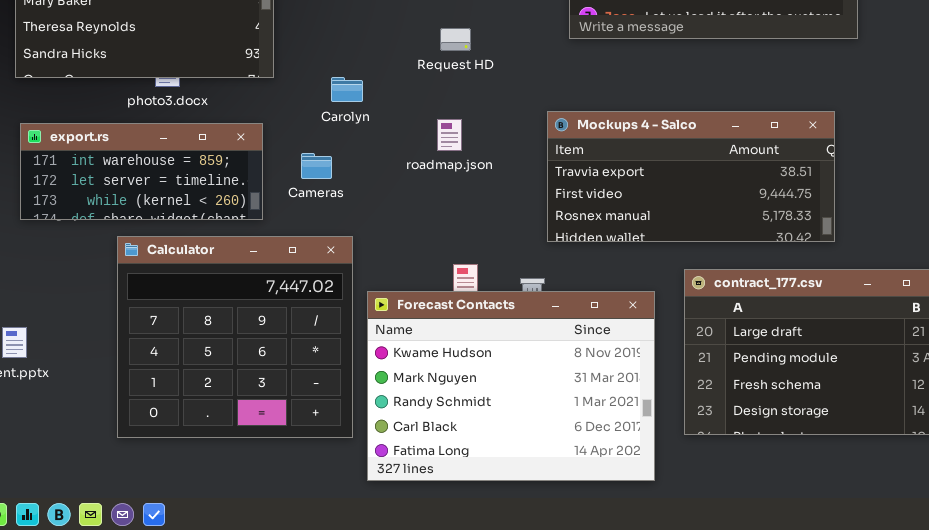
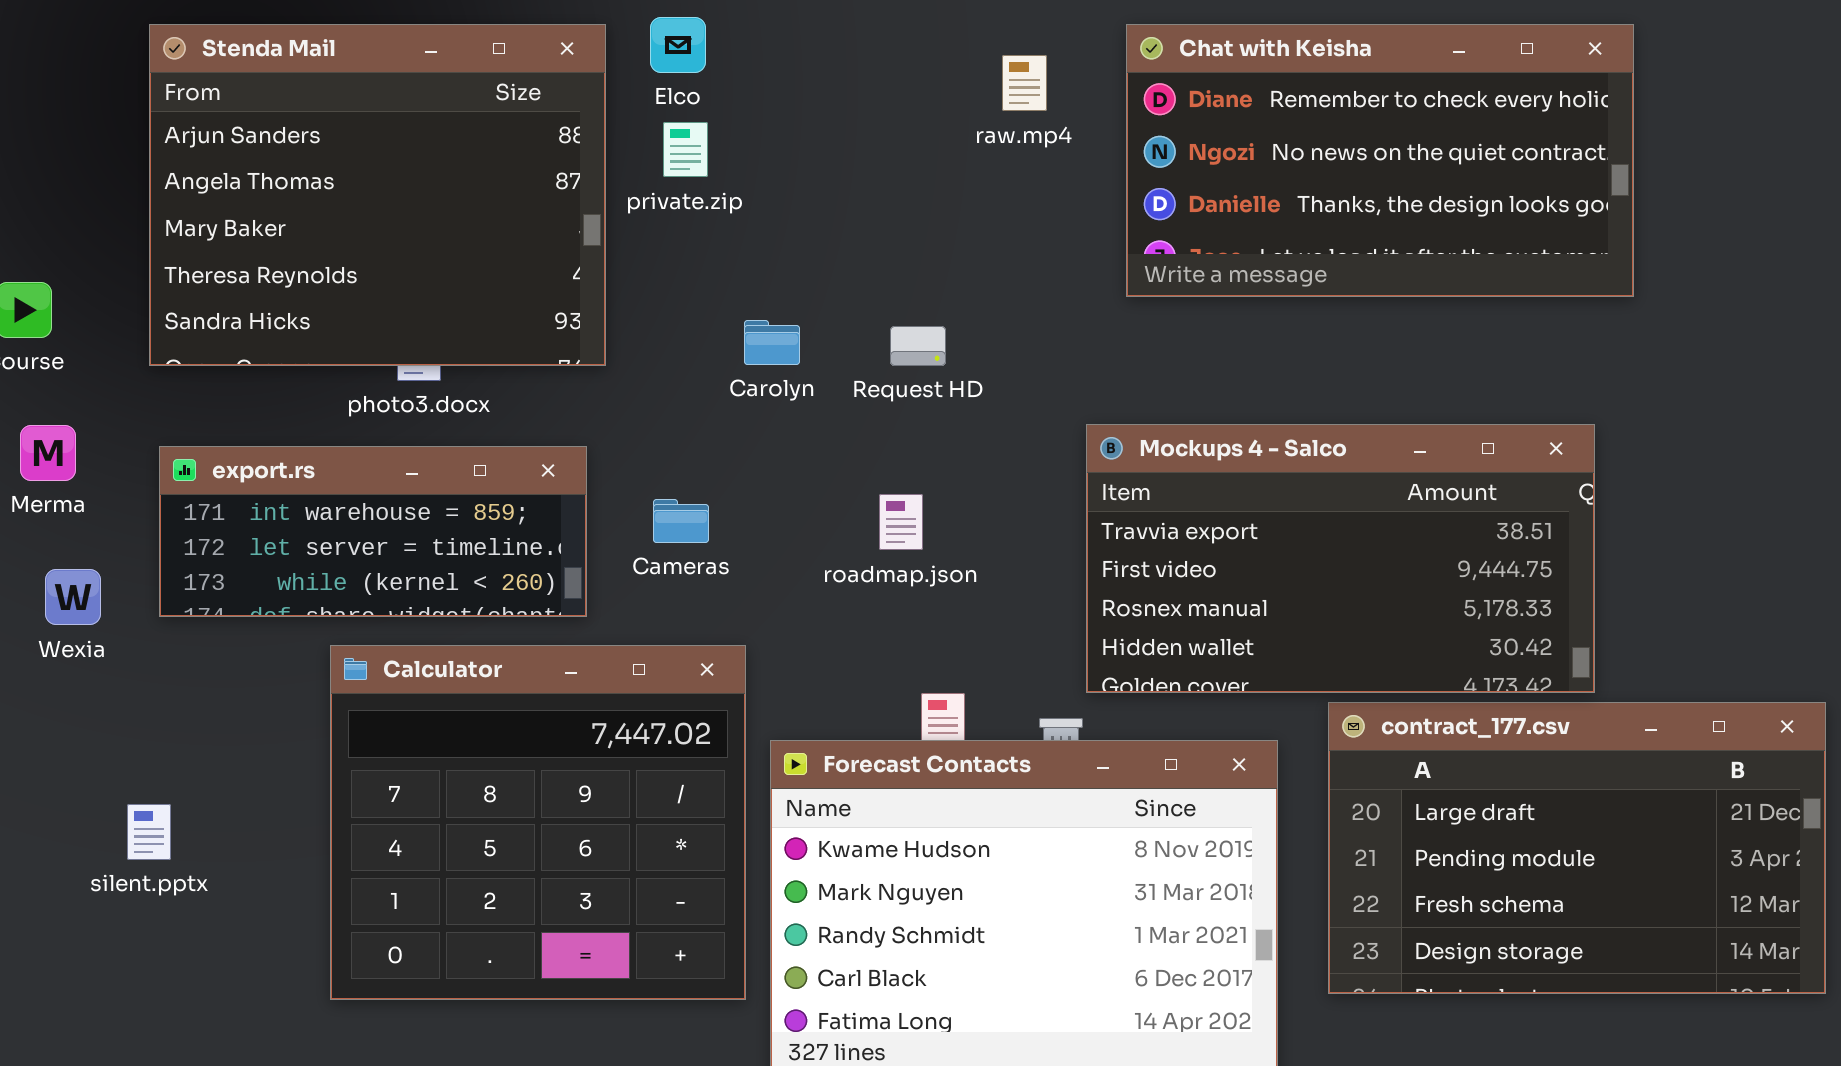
Request HD: [440,28,471,51] -> [890,326,946,366], moved
Carolyn: [331,77,363,102] -> [744,320,800,365], moved
Mockups 4 - Salco: [547,111,835,242] -> [1086,424,1595,693], resized
roadmap.json: [437,119,462,151] -> [879,494,923,550], moved

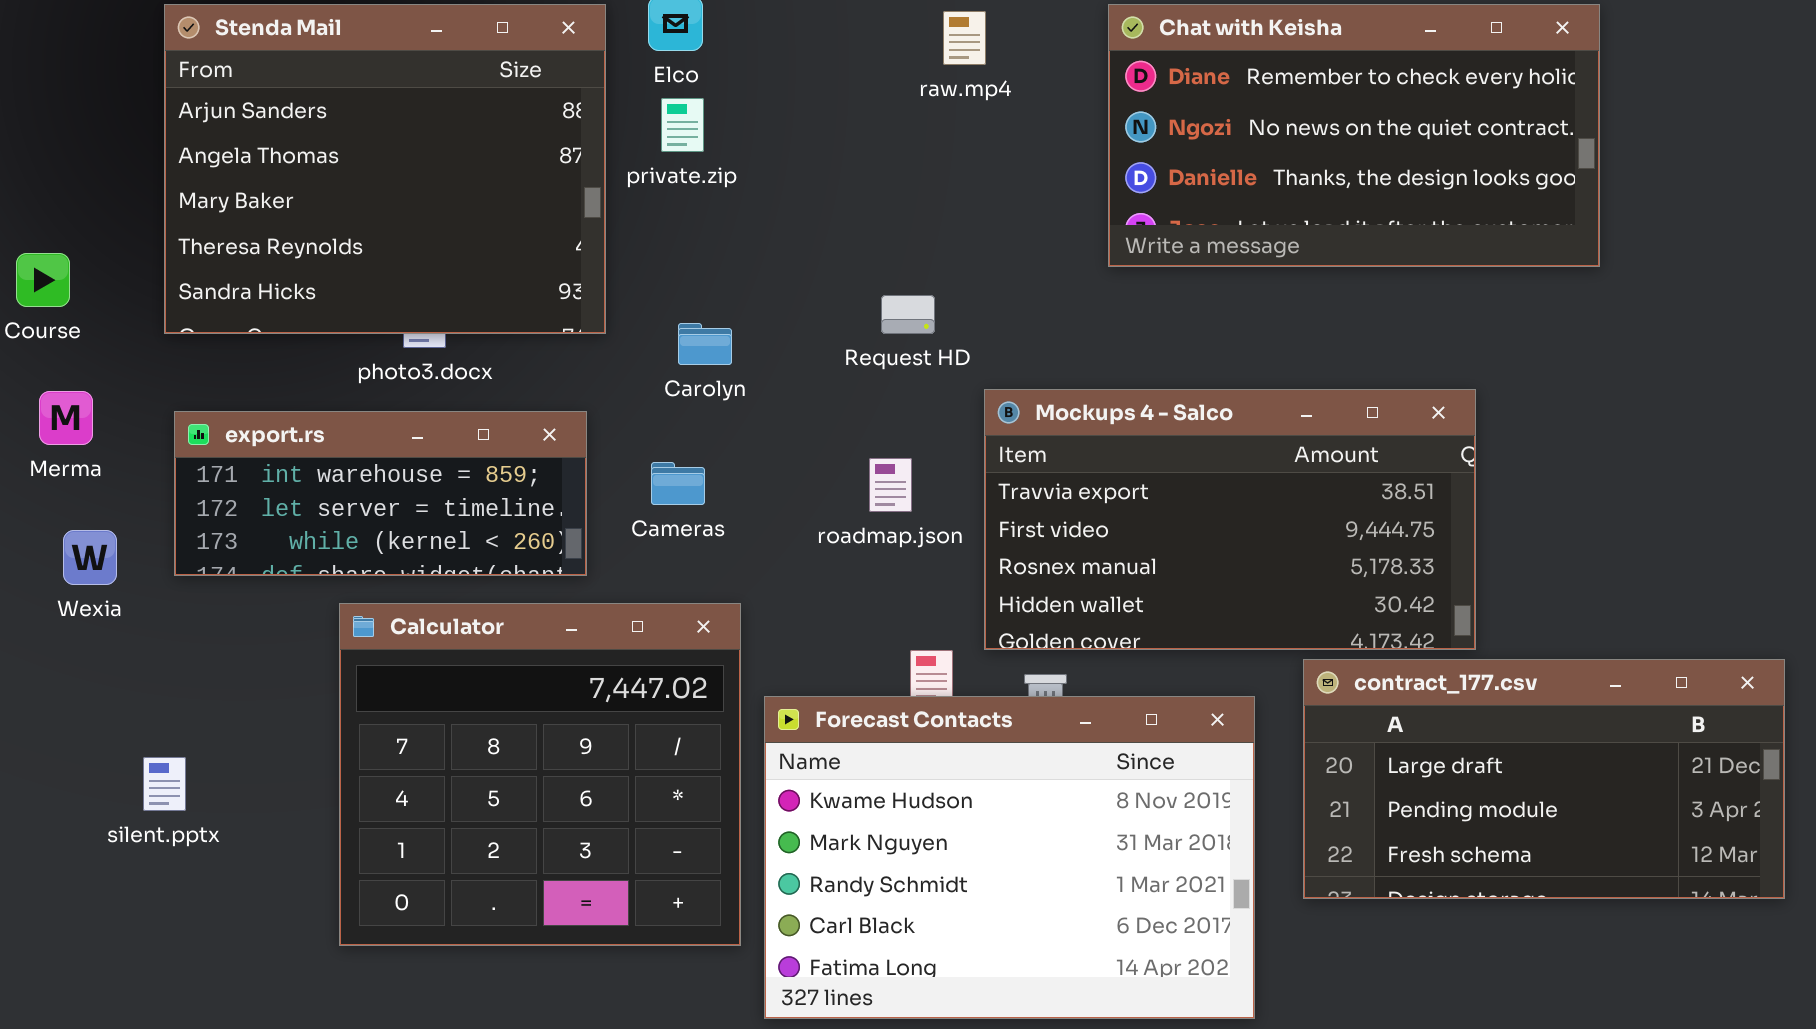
raw.mp4: [1002,55,1047,111] -> [943,11,986,65], moved
Carolyn: [744,320,800,365] -> [678,323,732,365], moved
Mockups 4 - Salco: [1086,424,1595,693] -> [984,389,1476,650], moved
contract_177.csv: [1328,702,1826,994] -> [1303,659,1785,899], resized

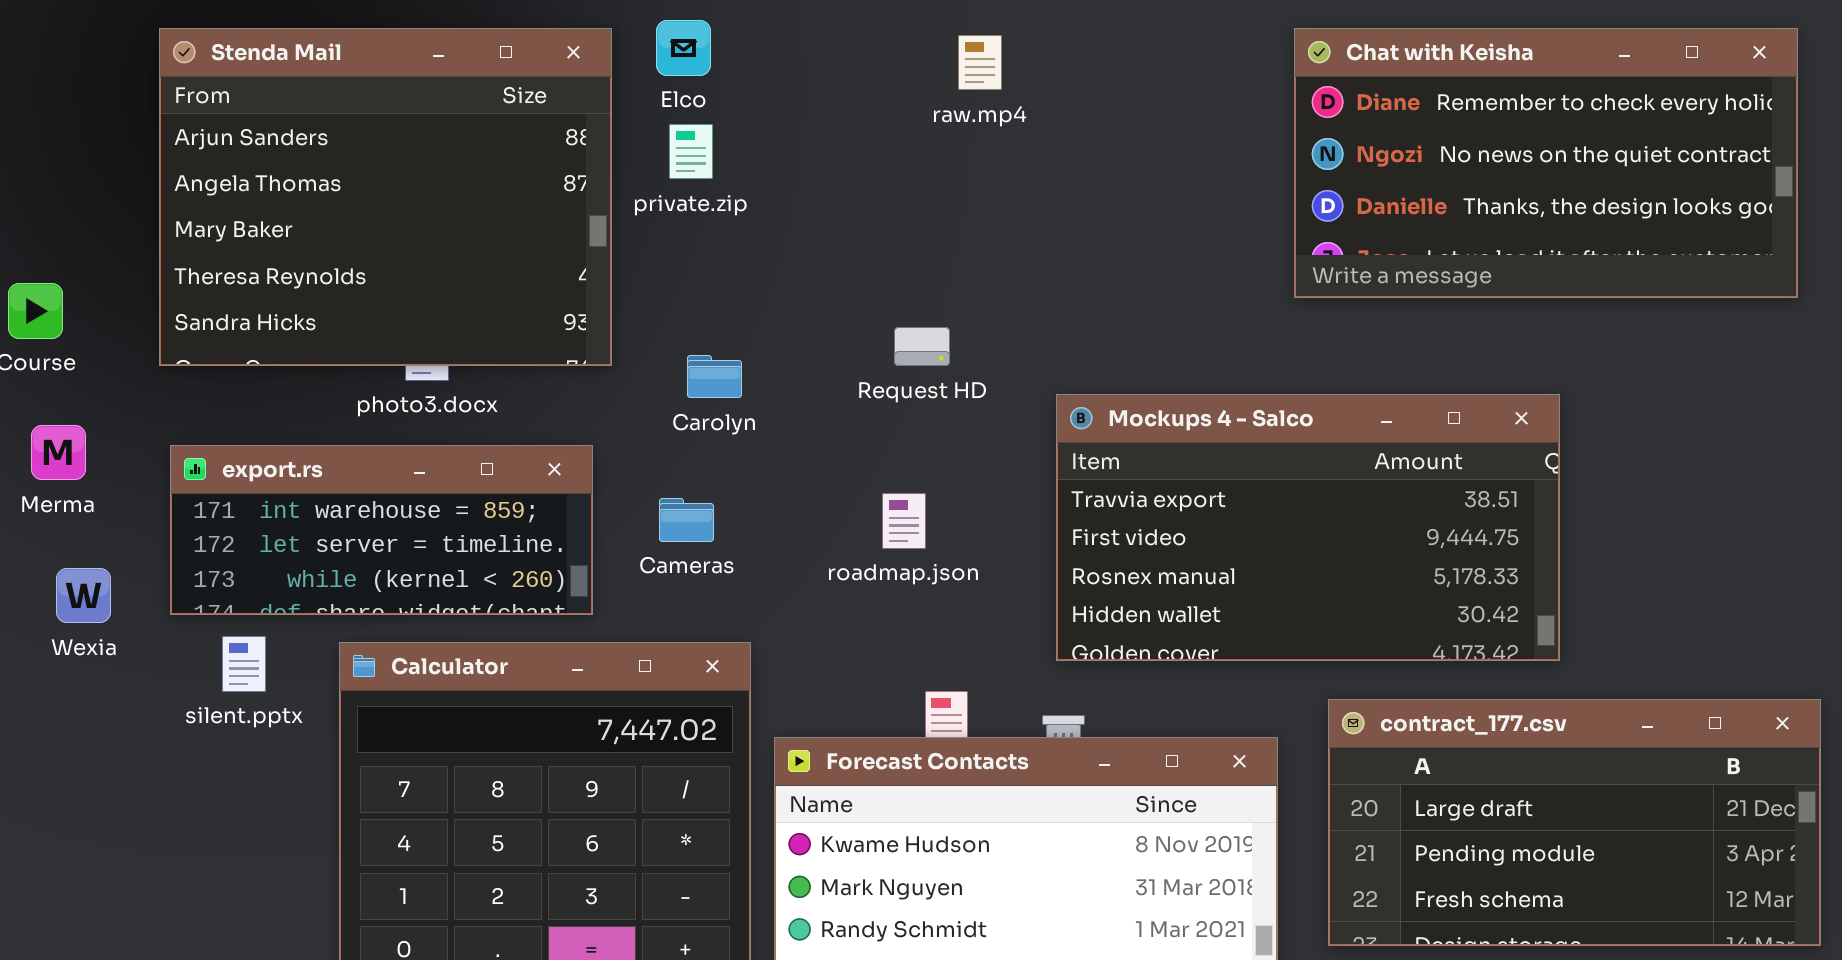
Chat with Keisha: [1108,4,1600,267] -> [1294,28,1798,298], moved
Mockups 4 - Salco: [984,389,1476,650] -> [1056,394,1560,661], moved
silent.pptx: [143,757,186,811] -> [222,636,266,692], moved

